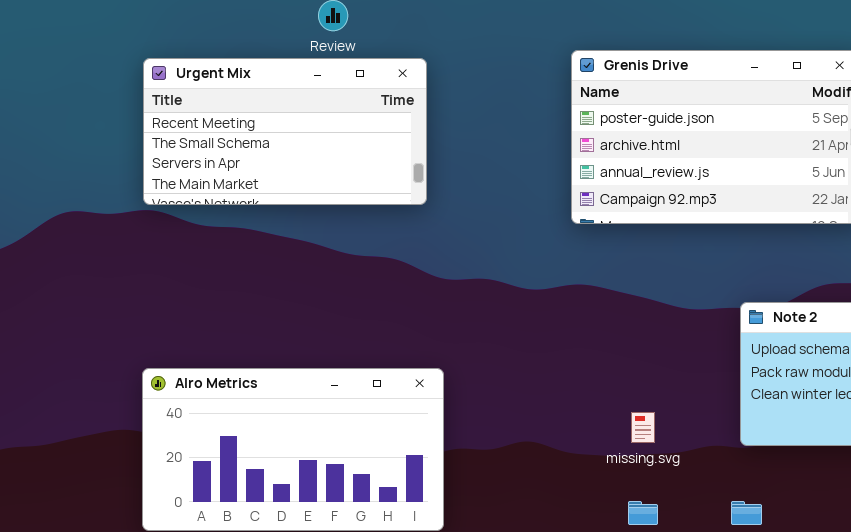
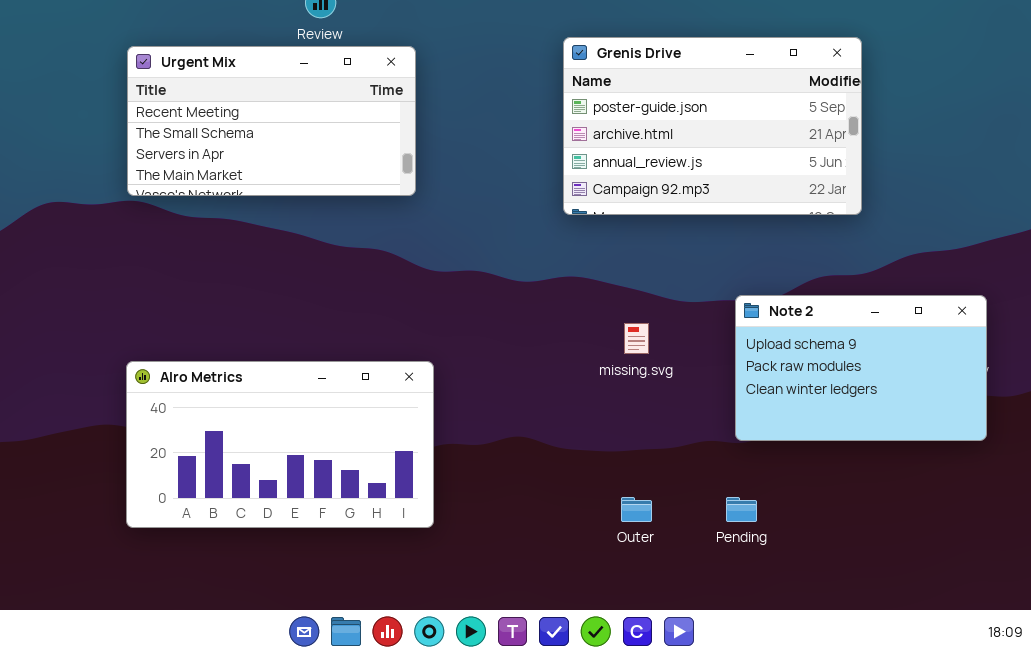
missing.svg: [631,412,655,443] -> [624,323,649,354], moved

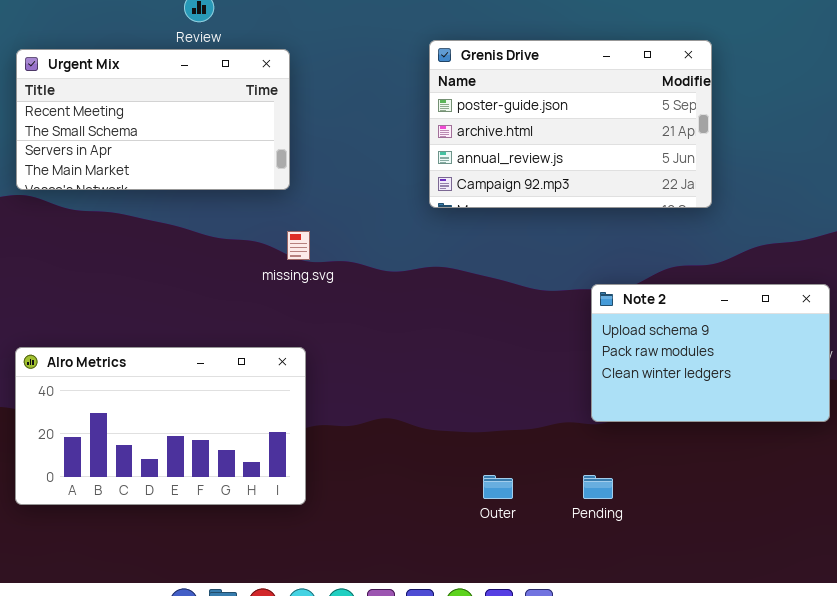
missing.svg: [624,323,649,354] -> [287,231,310,260], moved

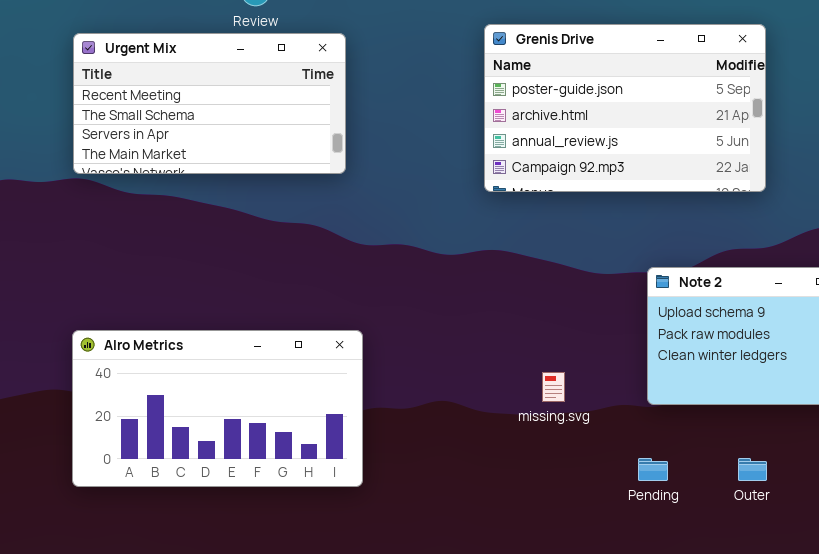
missing.svg: [287,231,310,260] -> [542,372,565,402], moved
Outer: [483,475,513,499] -> [738,458,767,481], moved

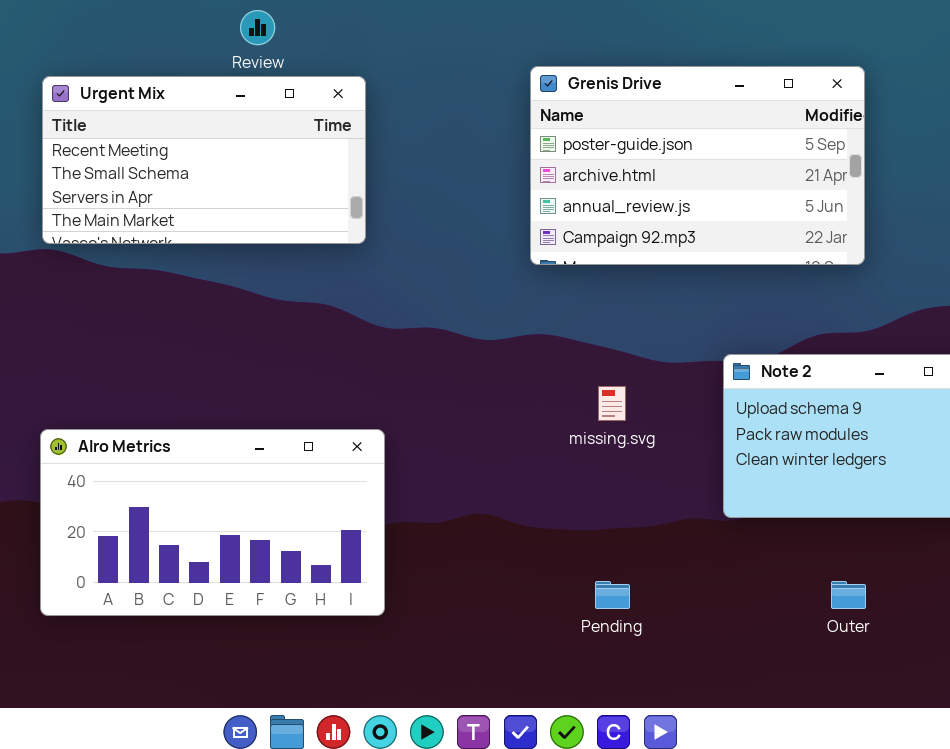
missing.svg: [542,372,565,402] -> [598,386,626,421], moved
Pending: [638,458,668,481] -> [595,581,630,609], moved

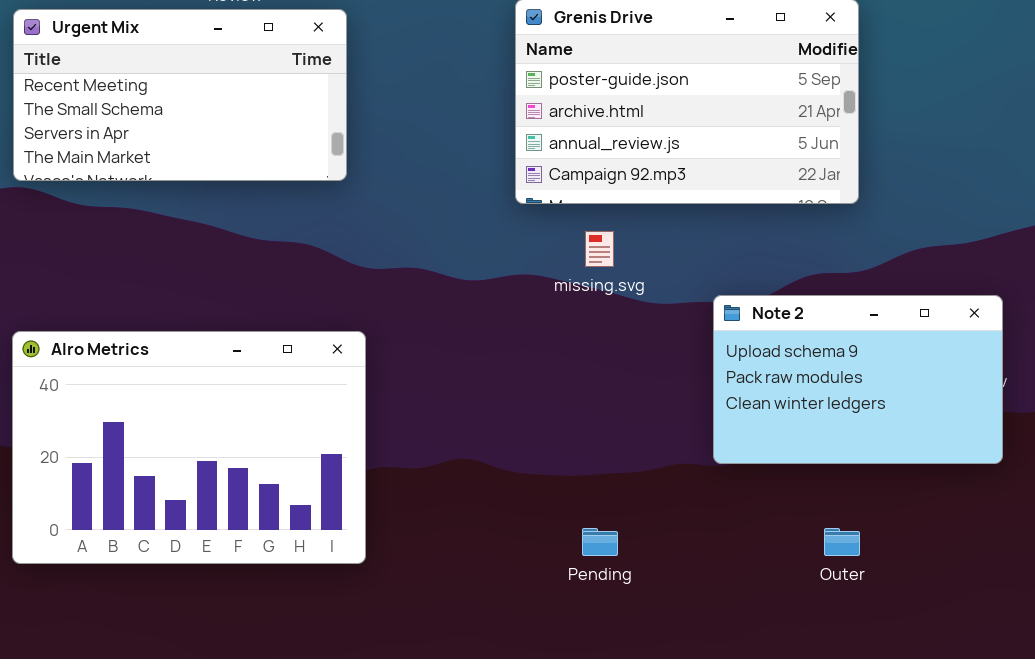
missing.svg: [598,386,626,421] -> [585,231,614,267], moved
Alro Metrics: [40,429,385,616] -> [12,331,366,564], resized

